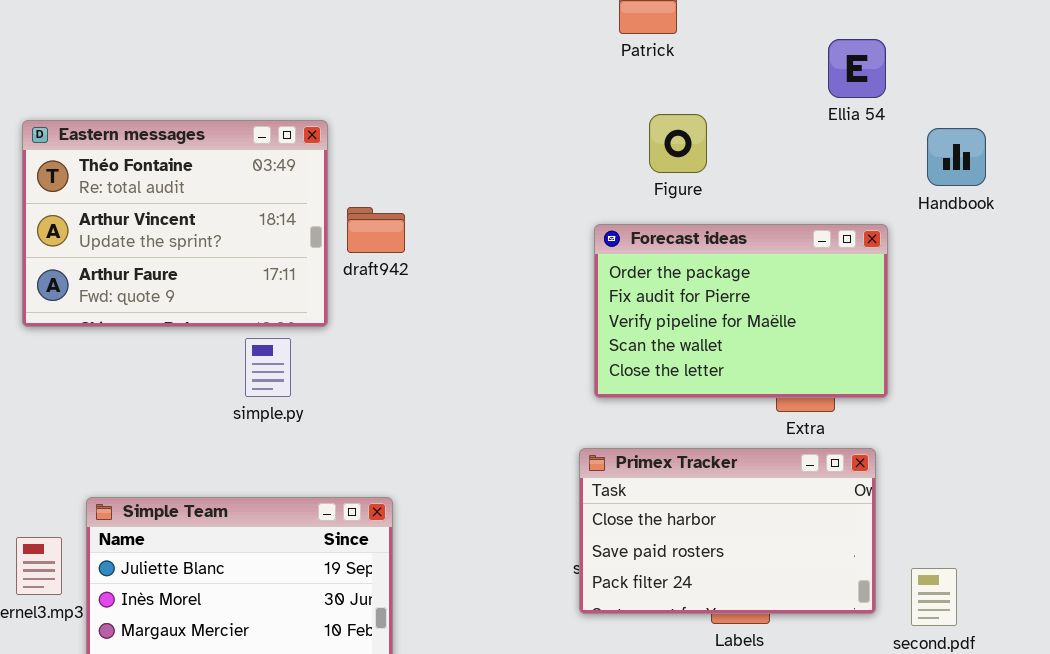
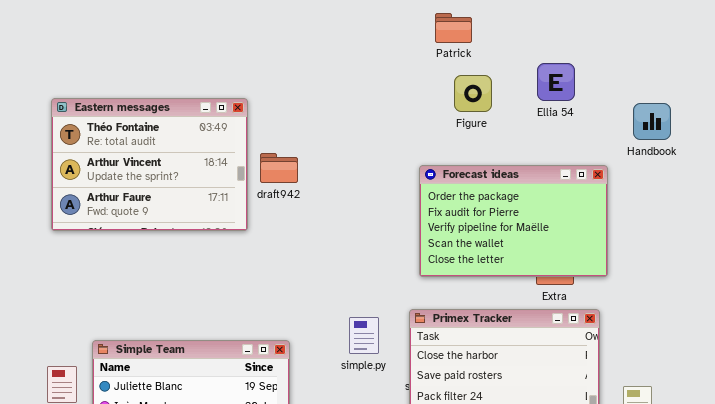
Ellia 54: [828,39,886,98] -> [537,63,575,101], moved
Figure: [649,114,707,173] -> [454,75,492,112], moved
simple.py: [245,338,291,397] -> [349,317,379,354], moved

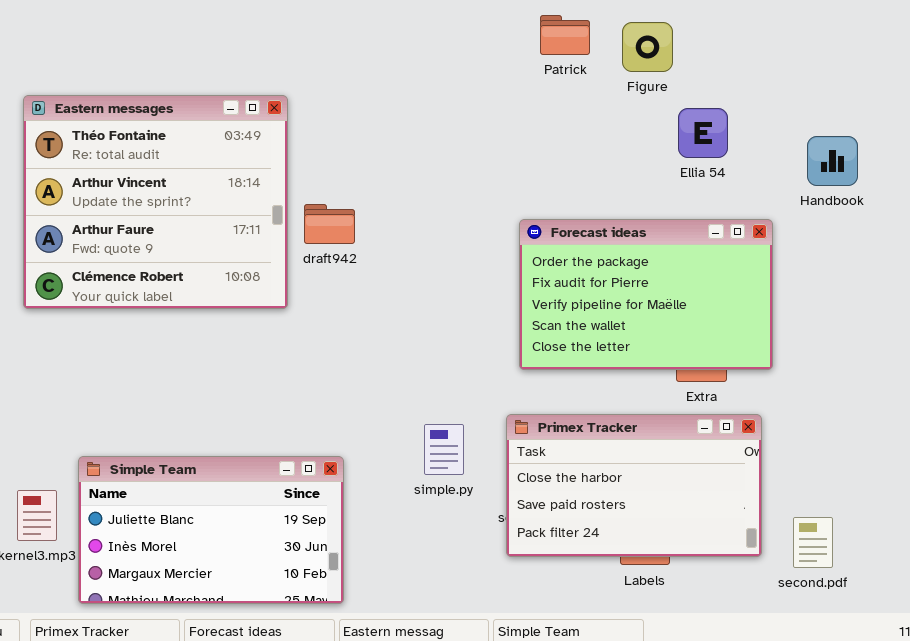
Ellia 54: [537,63,575,101] -> [678,108,728,158], moved
Figure: [454,75,492,112] -> [622,22,673,72], moved
Eastern messages: [51,98,248,231] -> [23,95,288,309], resized

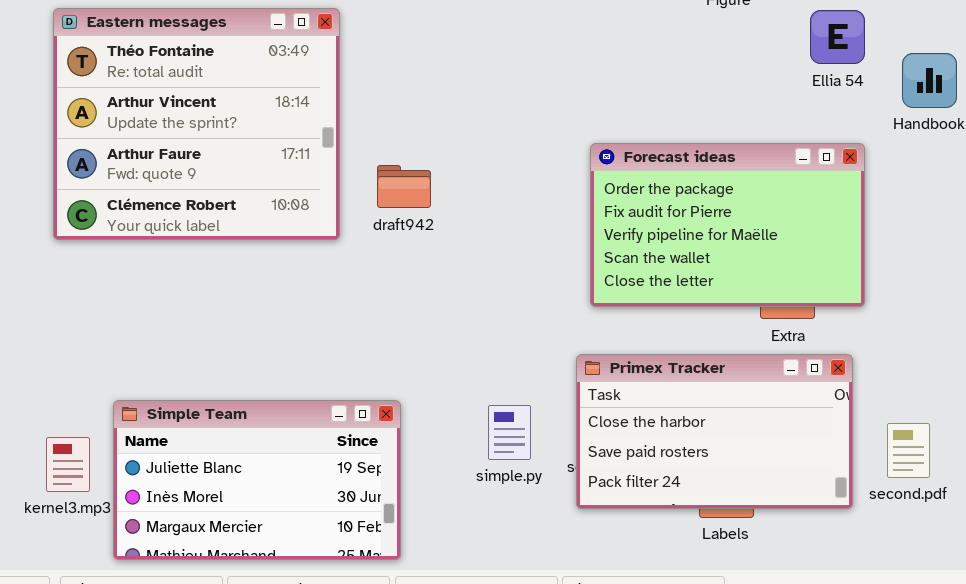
Ellia 54: [678,108,728,158] -> [810,10,865,64], moved
draft942: [304,204,355,244] -> [377,165,431,208], moved
simple.py: [424,424,464,475] -> [488,405,531,460], moved
second.pdf: [793,517,833,568] -> [887,423,930,478], moved

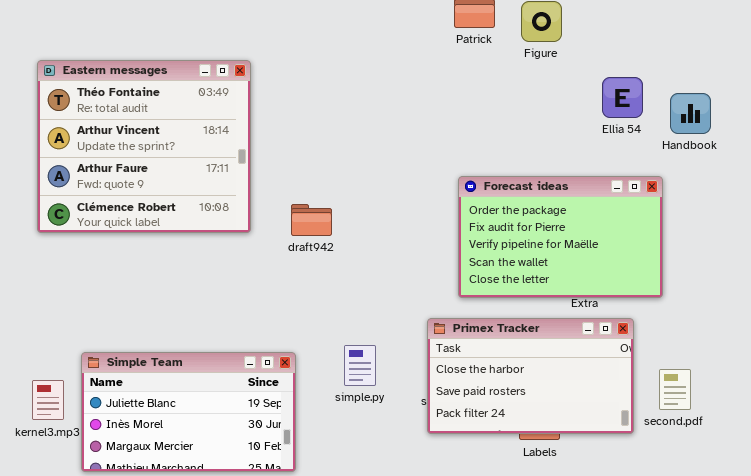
Ellia 54: [810,10,865,64] -> [602,77,643,118], moved
Forecast ideas: [590,143,865,307] -> [458,176,663,298], moved
draft942: [377,165,431,208] -> [291,204,332,236], moved
simple.py: [488,405,531,460] -> [344,345,376,386], moved

